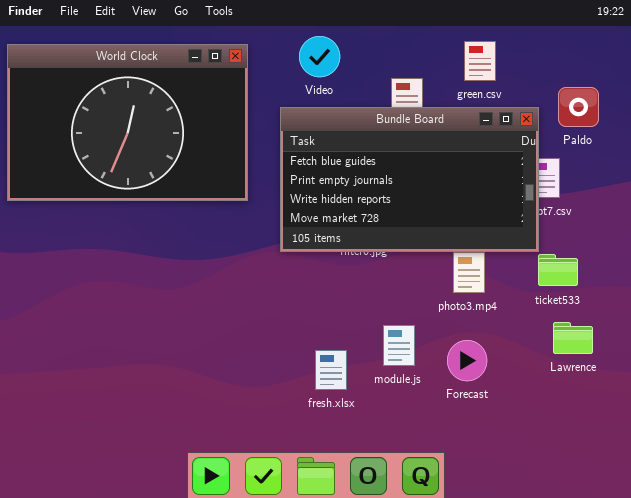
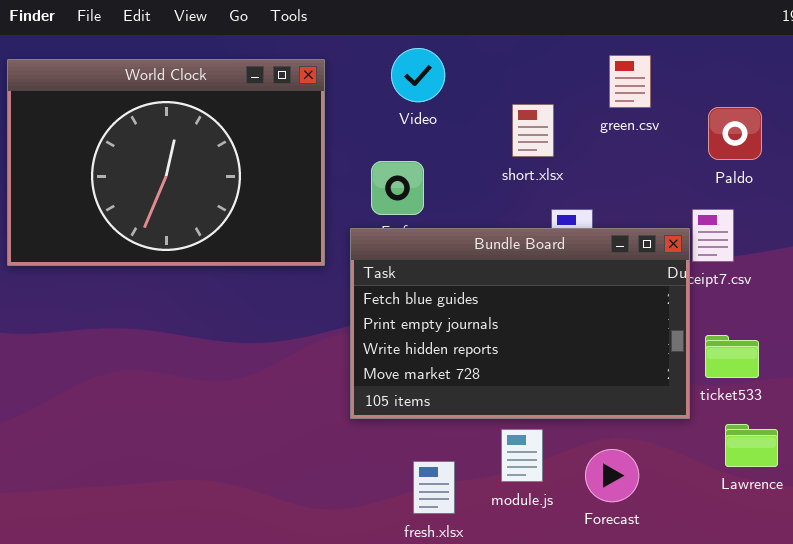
Paldo: [558,87,599,127] -> [708,107,762,160], moved
Bundle Board: [280,107,539,252] -> [350,228,690,419], moved

